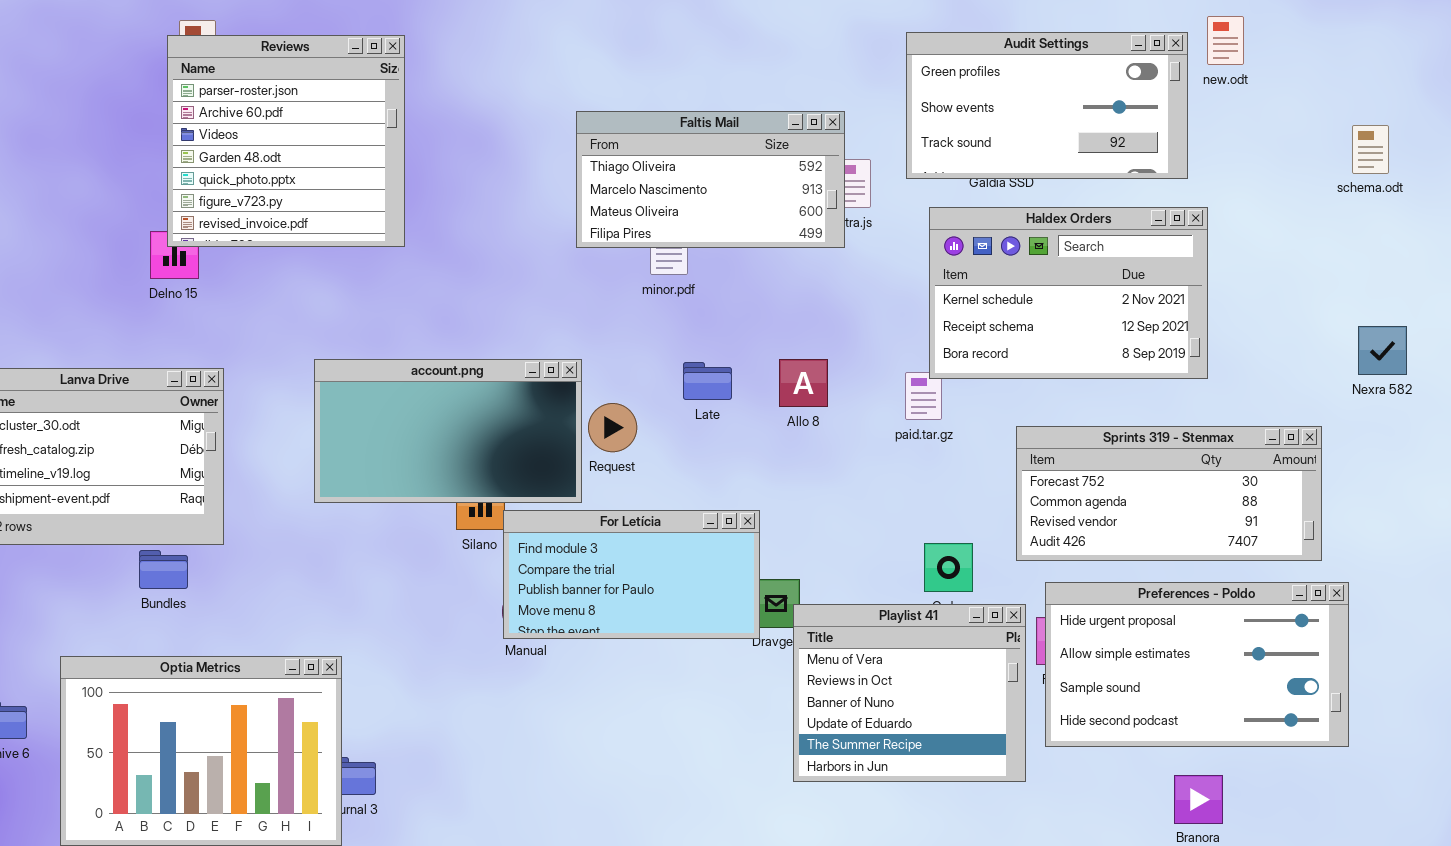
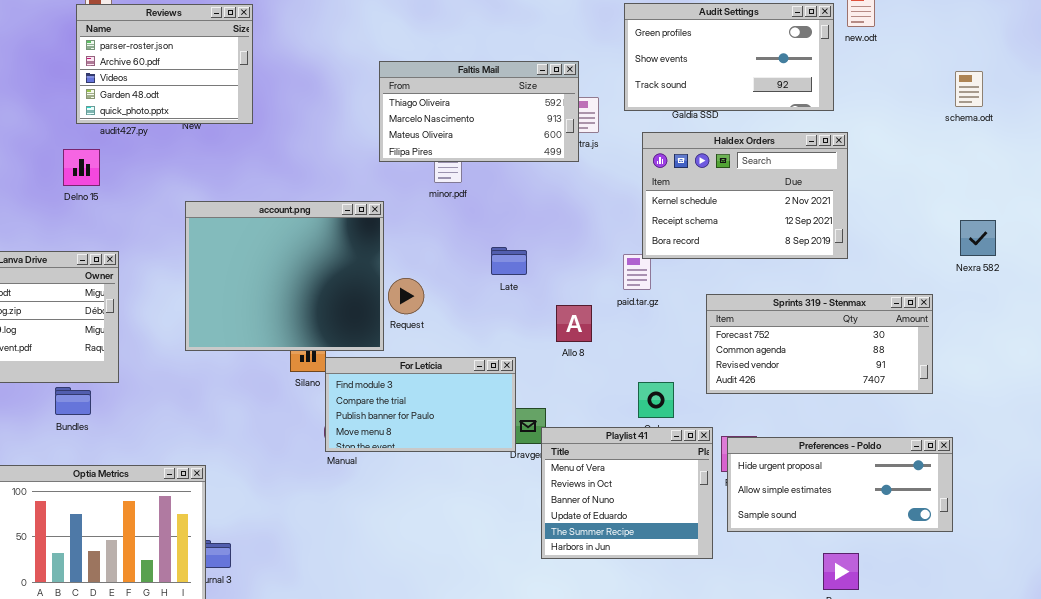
Reviews: [167,35,405,247] -> [76,4,253,124], resized
account.png: [314,359,582,503] -> [185,201,384,351], resized
Allo 8: [779,359,828,407] -> [556,305,592,342], moved
Late: [683,362,732,400] -> [491,247,527,275], moved
Preferences - Poldo: [1045,582,1349,747] -> [727,437,953,532], resized

